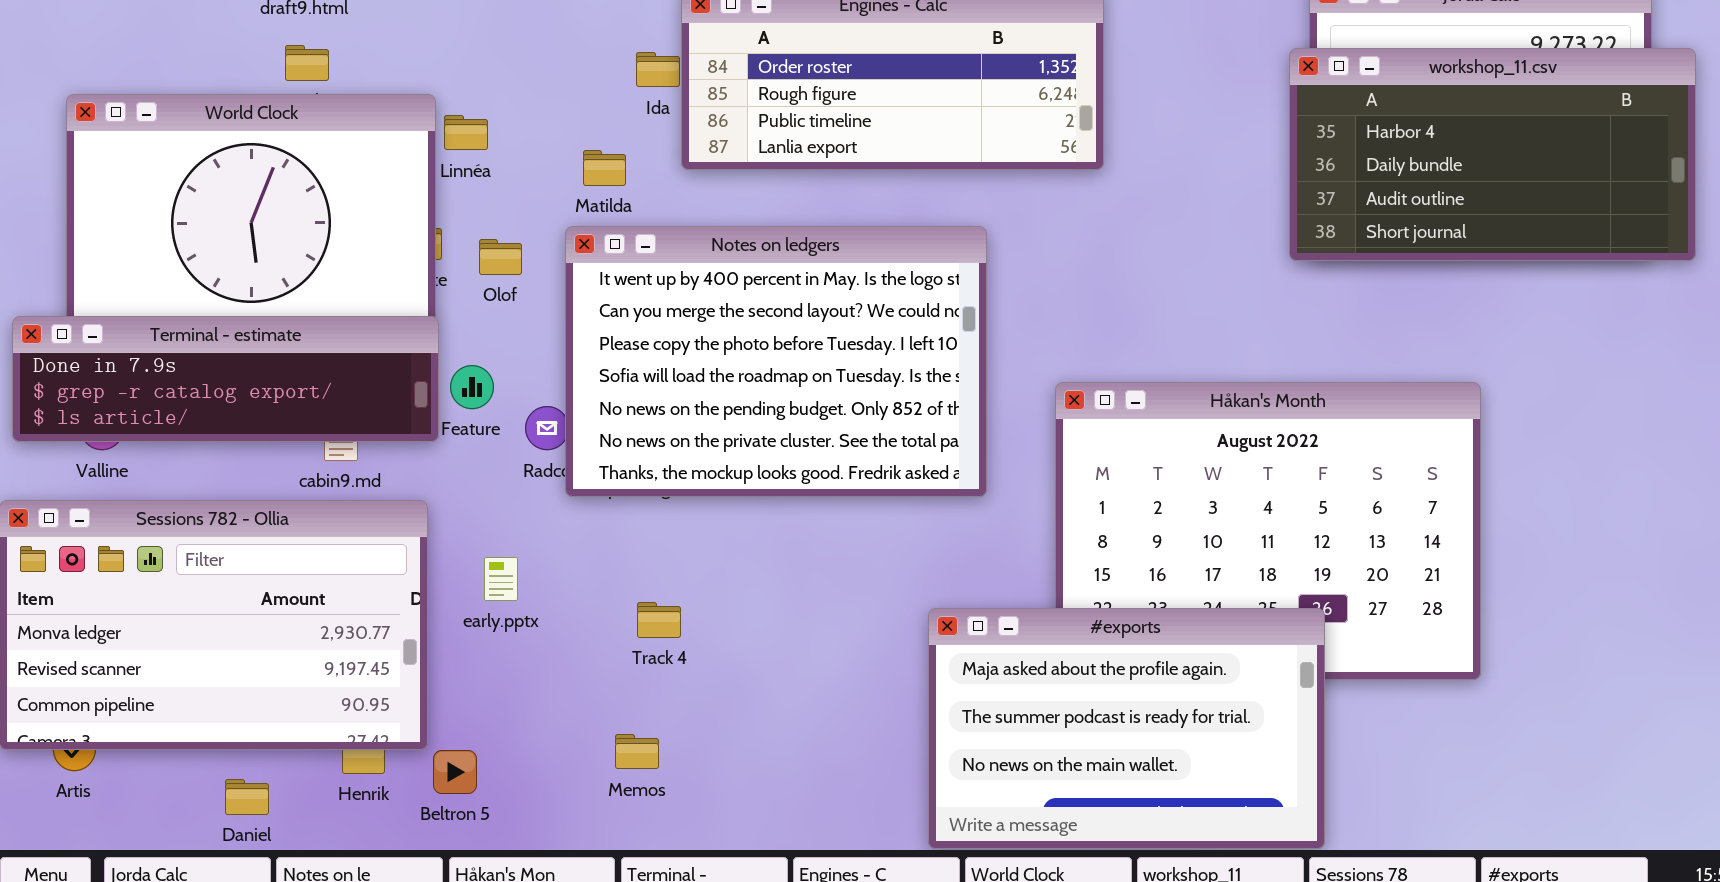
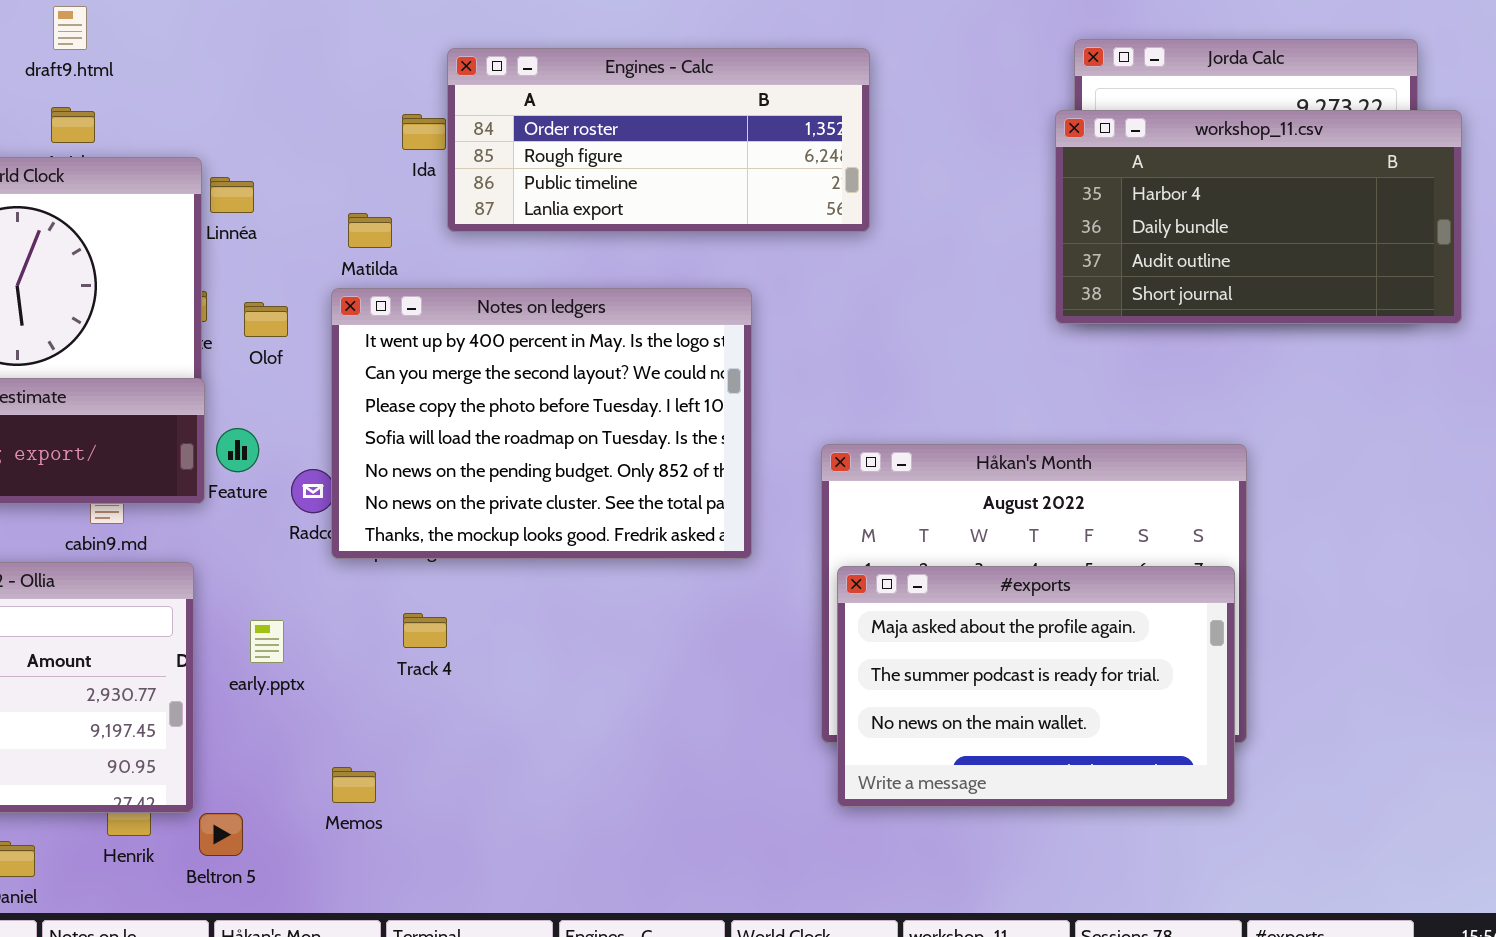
Track 4: [637,602,681,638] -> [403,613,447,648], moved
#exports: [928,608,1325,849] -> [837,566,1235,807], moved
Memos: [615,734,659,769] -> [332,767,376,803], moved

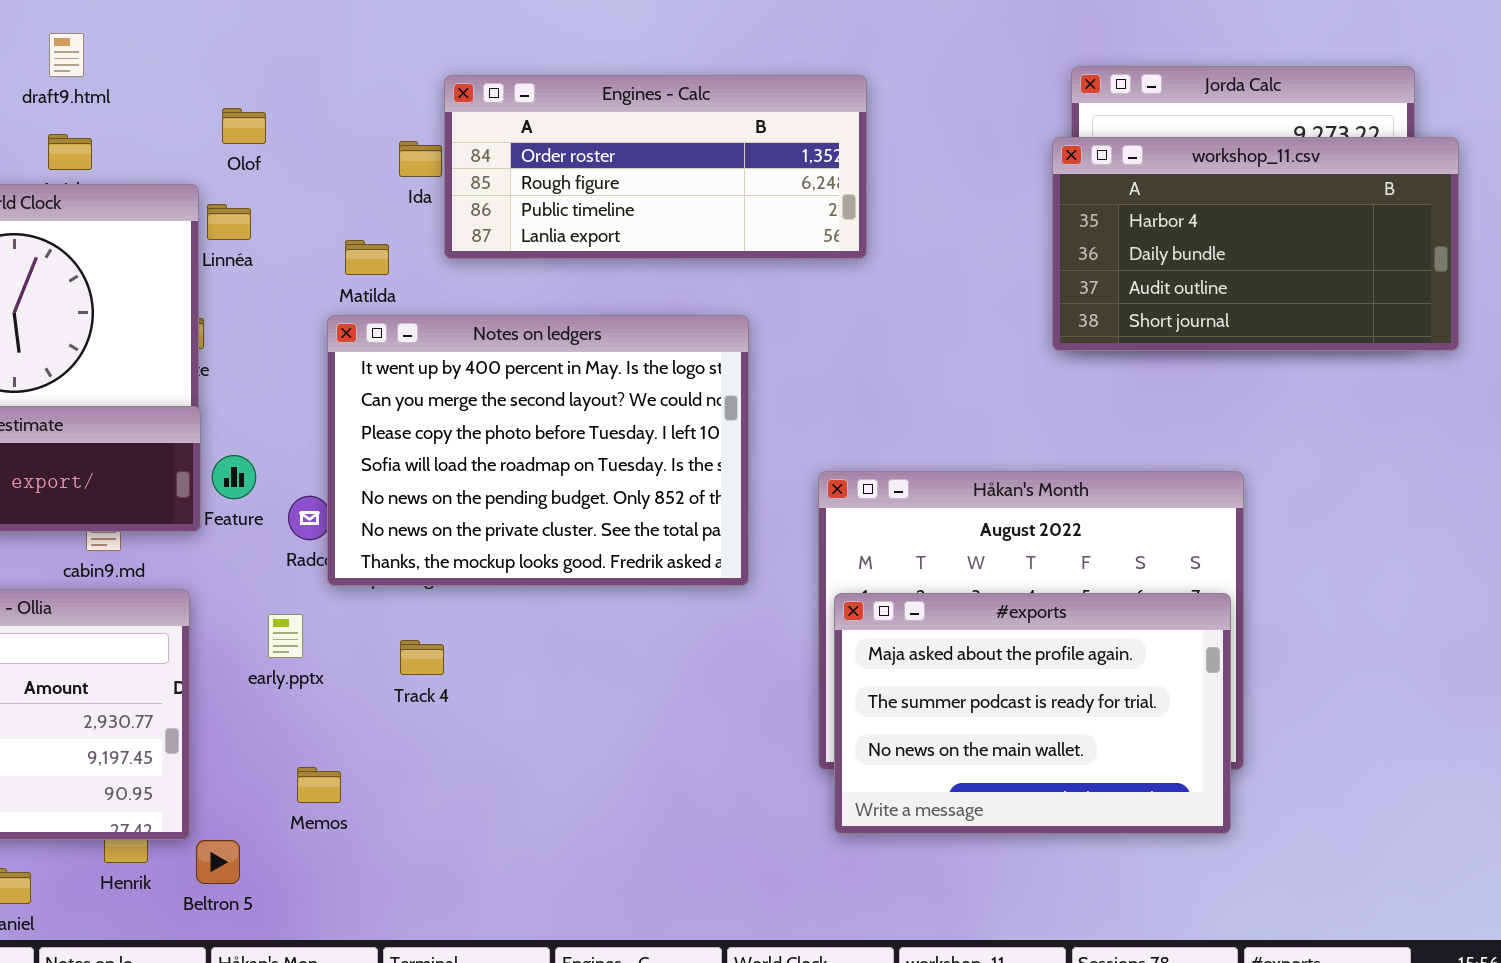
Olof: [244,302,288,337] -> [222,108,266,144], moved
early.pptx: [250,620,284,663] -> [268,614,303,658], moved
Memos: [332,767,376,803] -> [297,767,341,803], moved

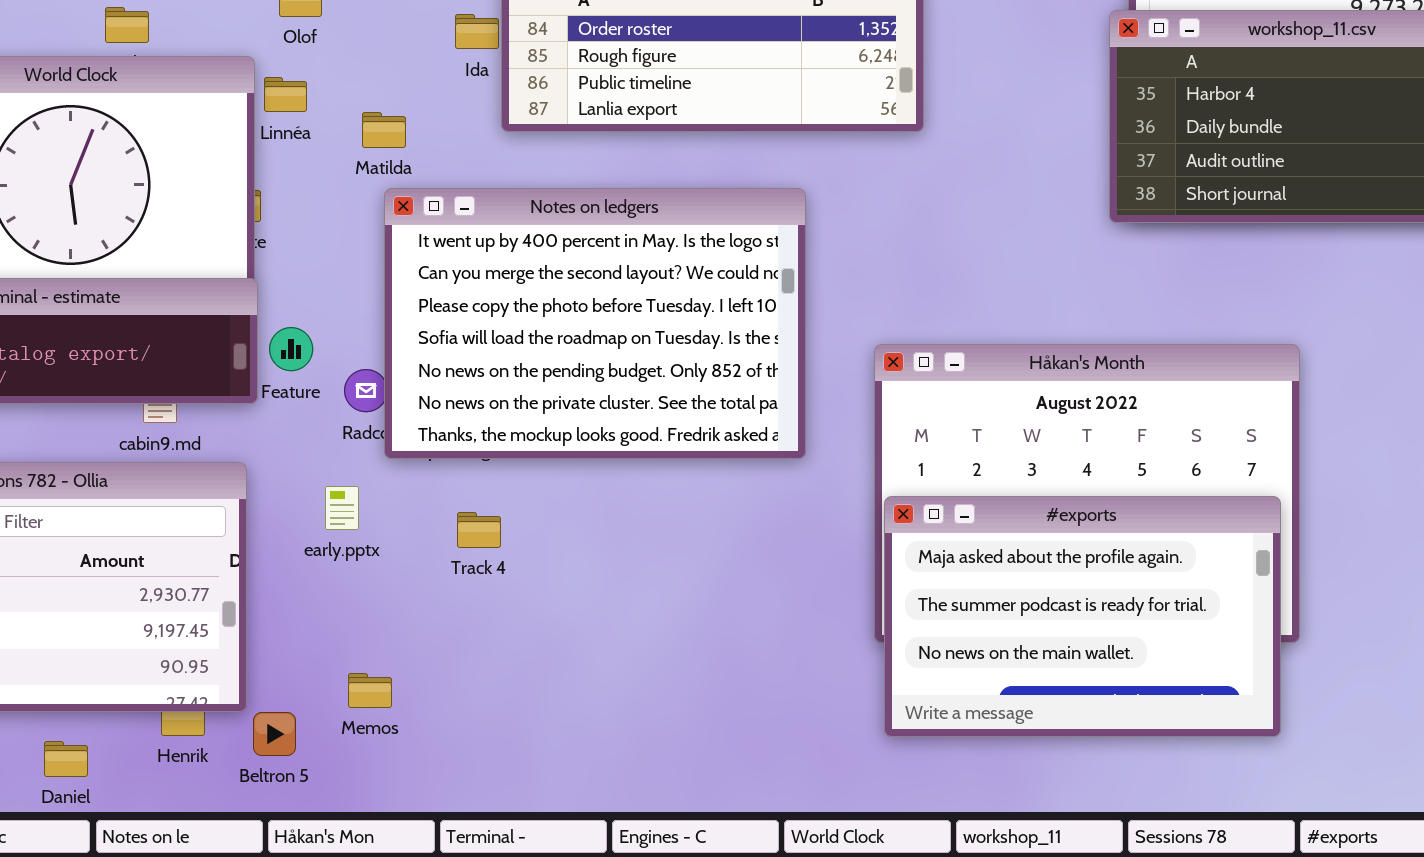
Matilda: [345,240,389,275] -> [362,112,406,148], moved
#exports: [834,593,1231,834] -> [884,496,1281,737], moved
Memos: [297,767,341,803] -> [348,673,392,708], moved

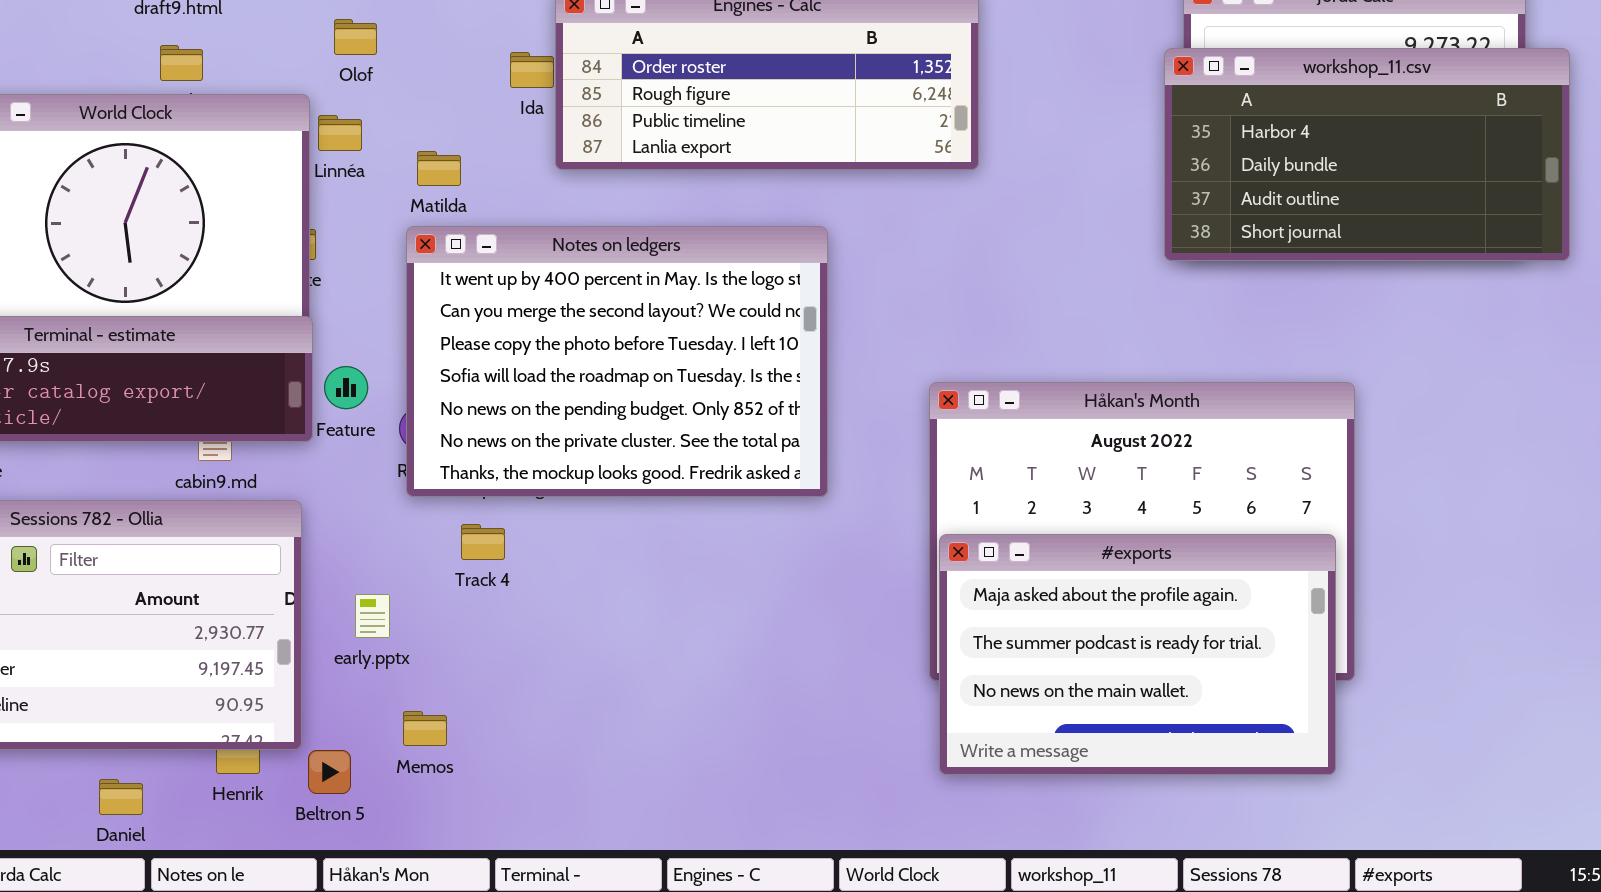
Notes on ledgers: [384,188,806,459] -> [406,226,828,497], moved
early.pptx: [325,486,359,530] -> [355,594,390,638], moved
Track 4: [457,512,501,548] -> [461,524,505,560], moved

